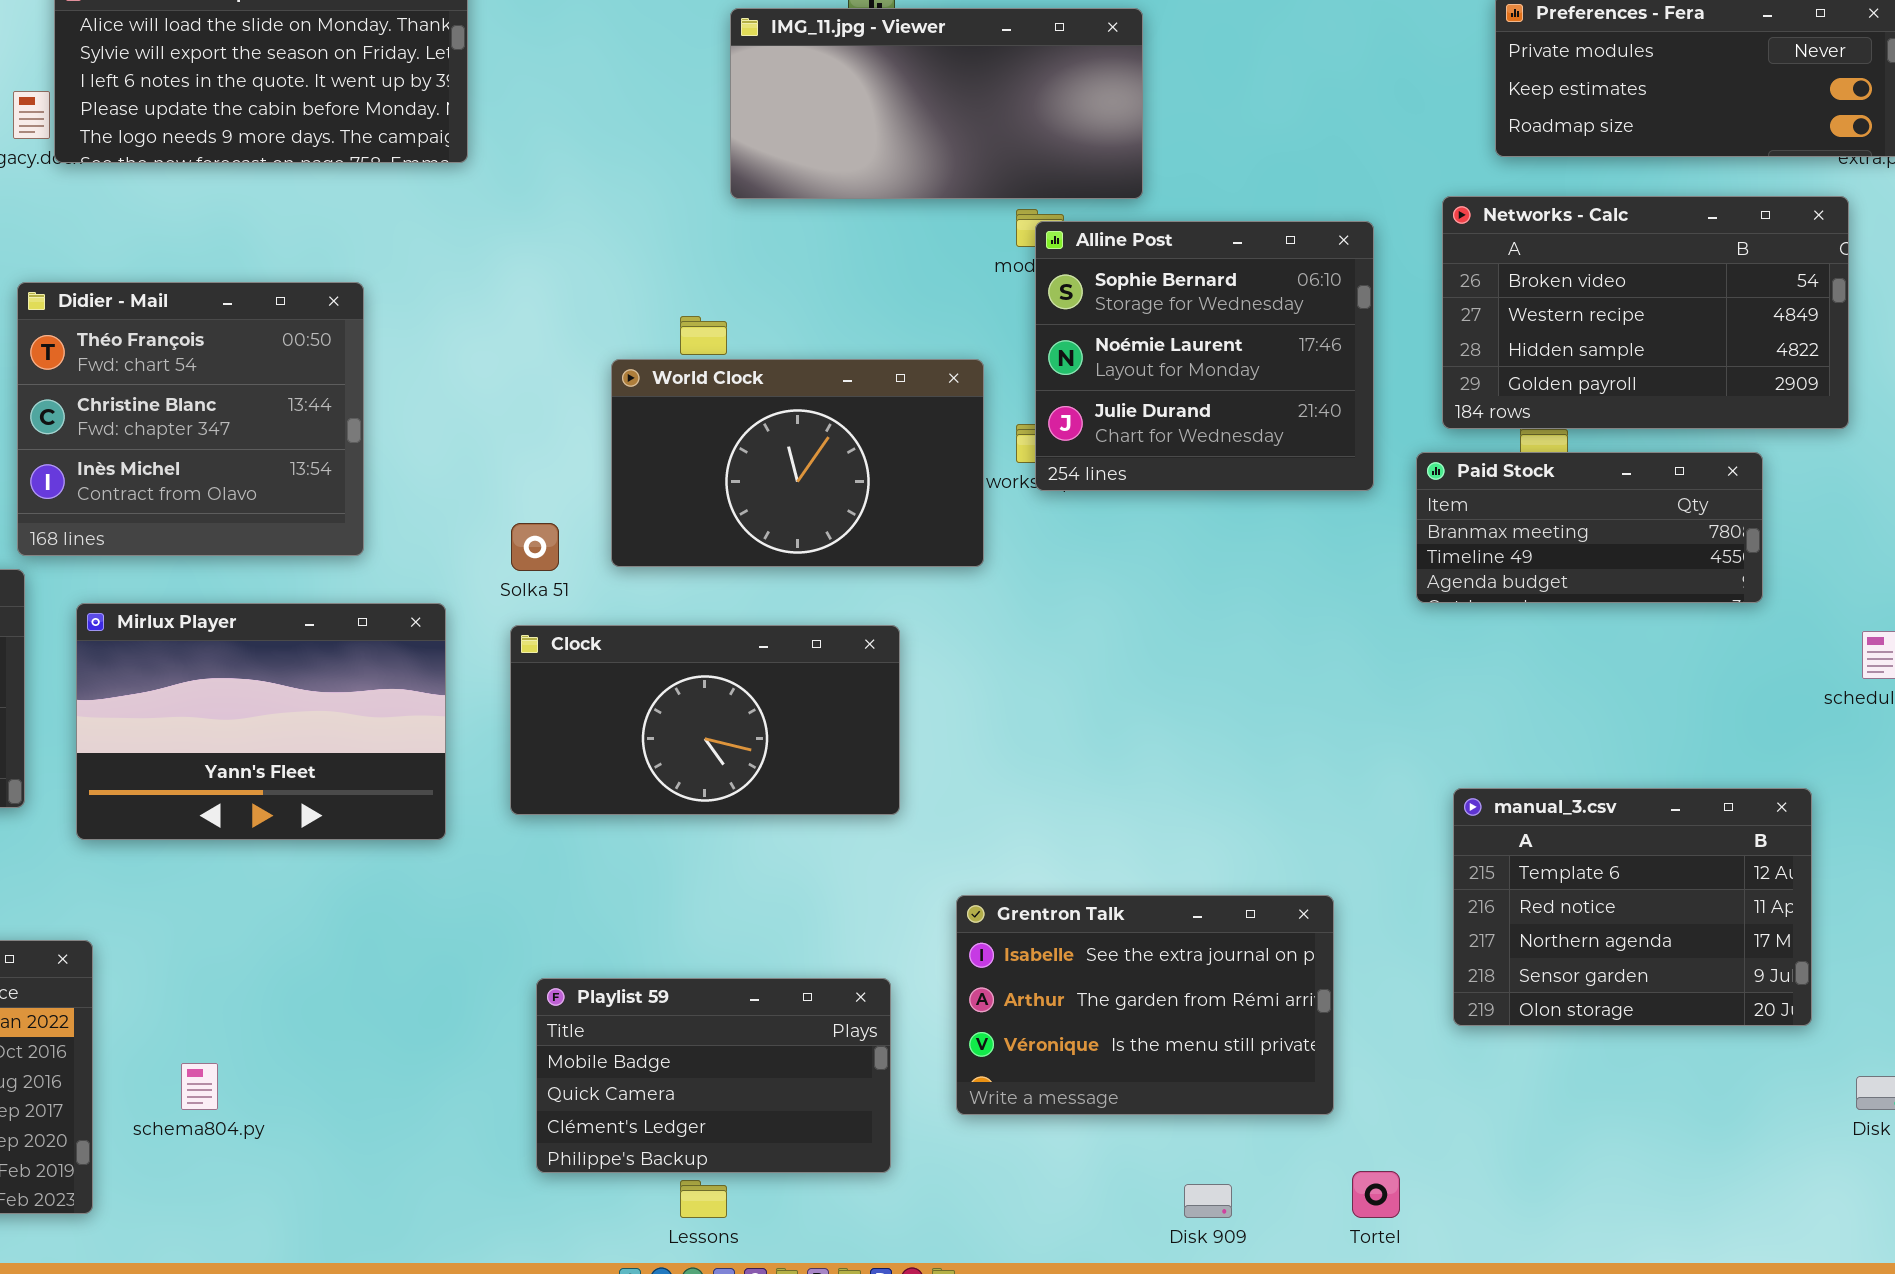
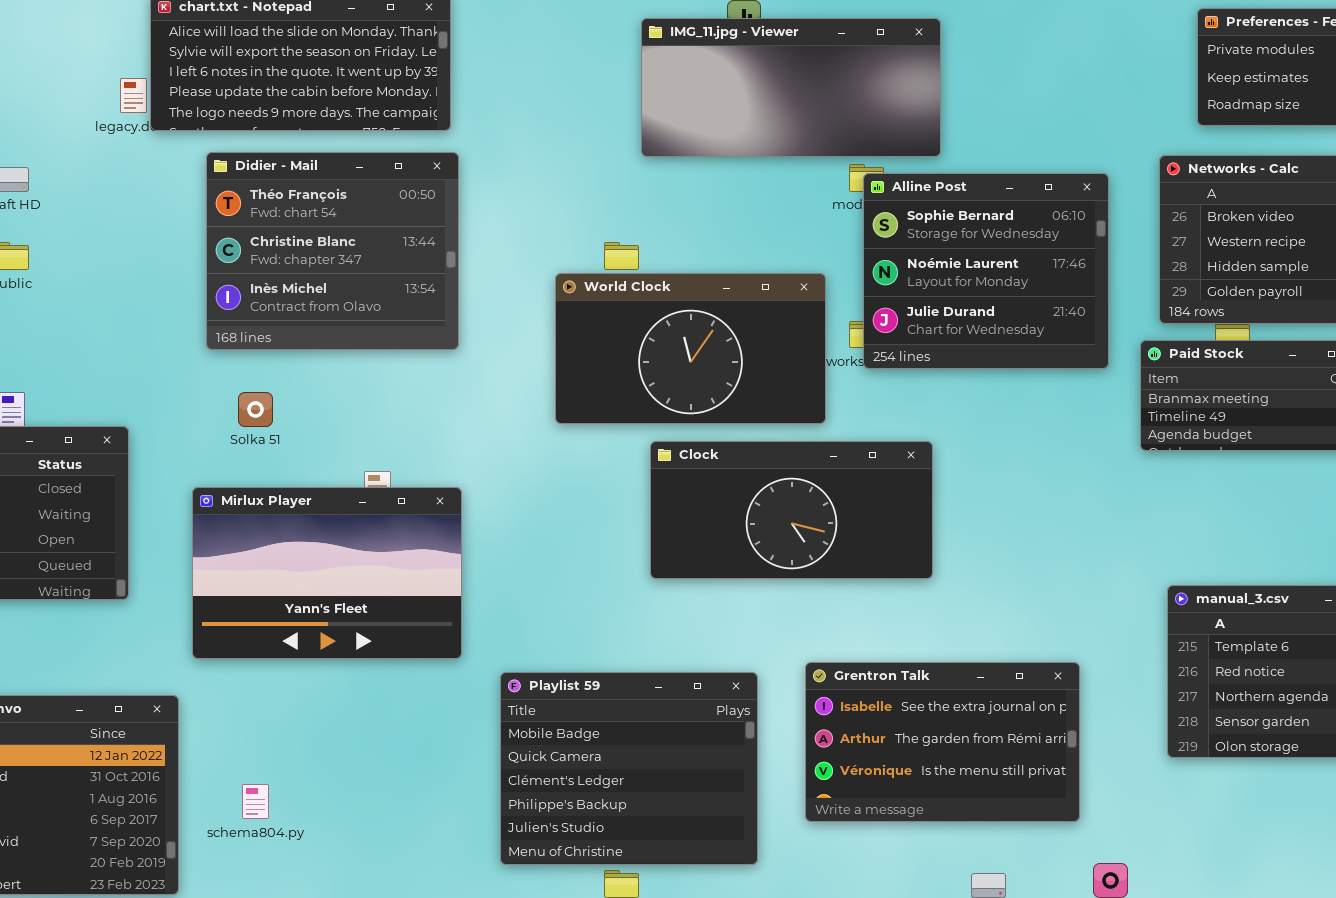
Didier - Mail: [17,282,364,556] -> [206,152,459,350], moved
Solka 51: [511,523,559,571] -> [238,392,273,427], moved
Mirlux Player: [76,603,446,840] -> [192,487,462,659], moved
Clock: [510,625,900,815] -> [650,441,933,579], moved
Playlist 59: [536,978,891,1173] -> [500,672,758,865], resized

